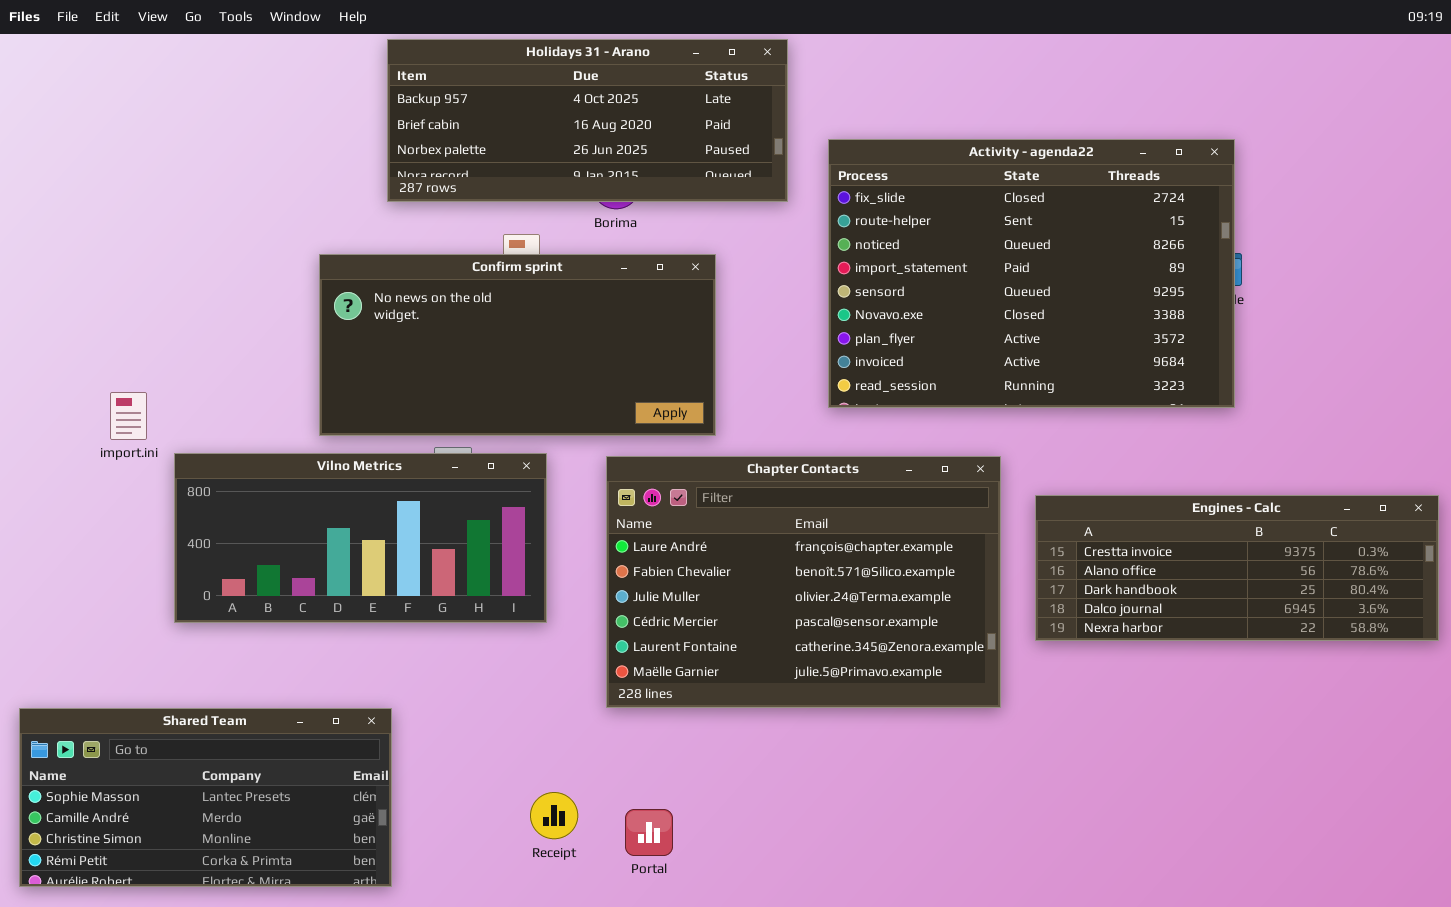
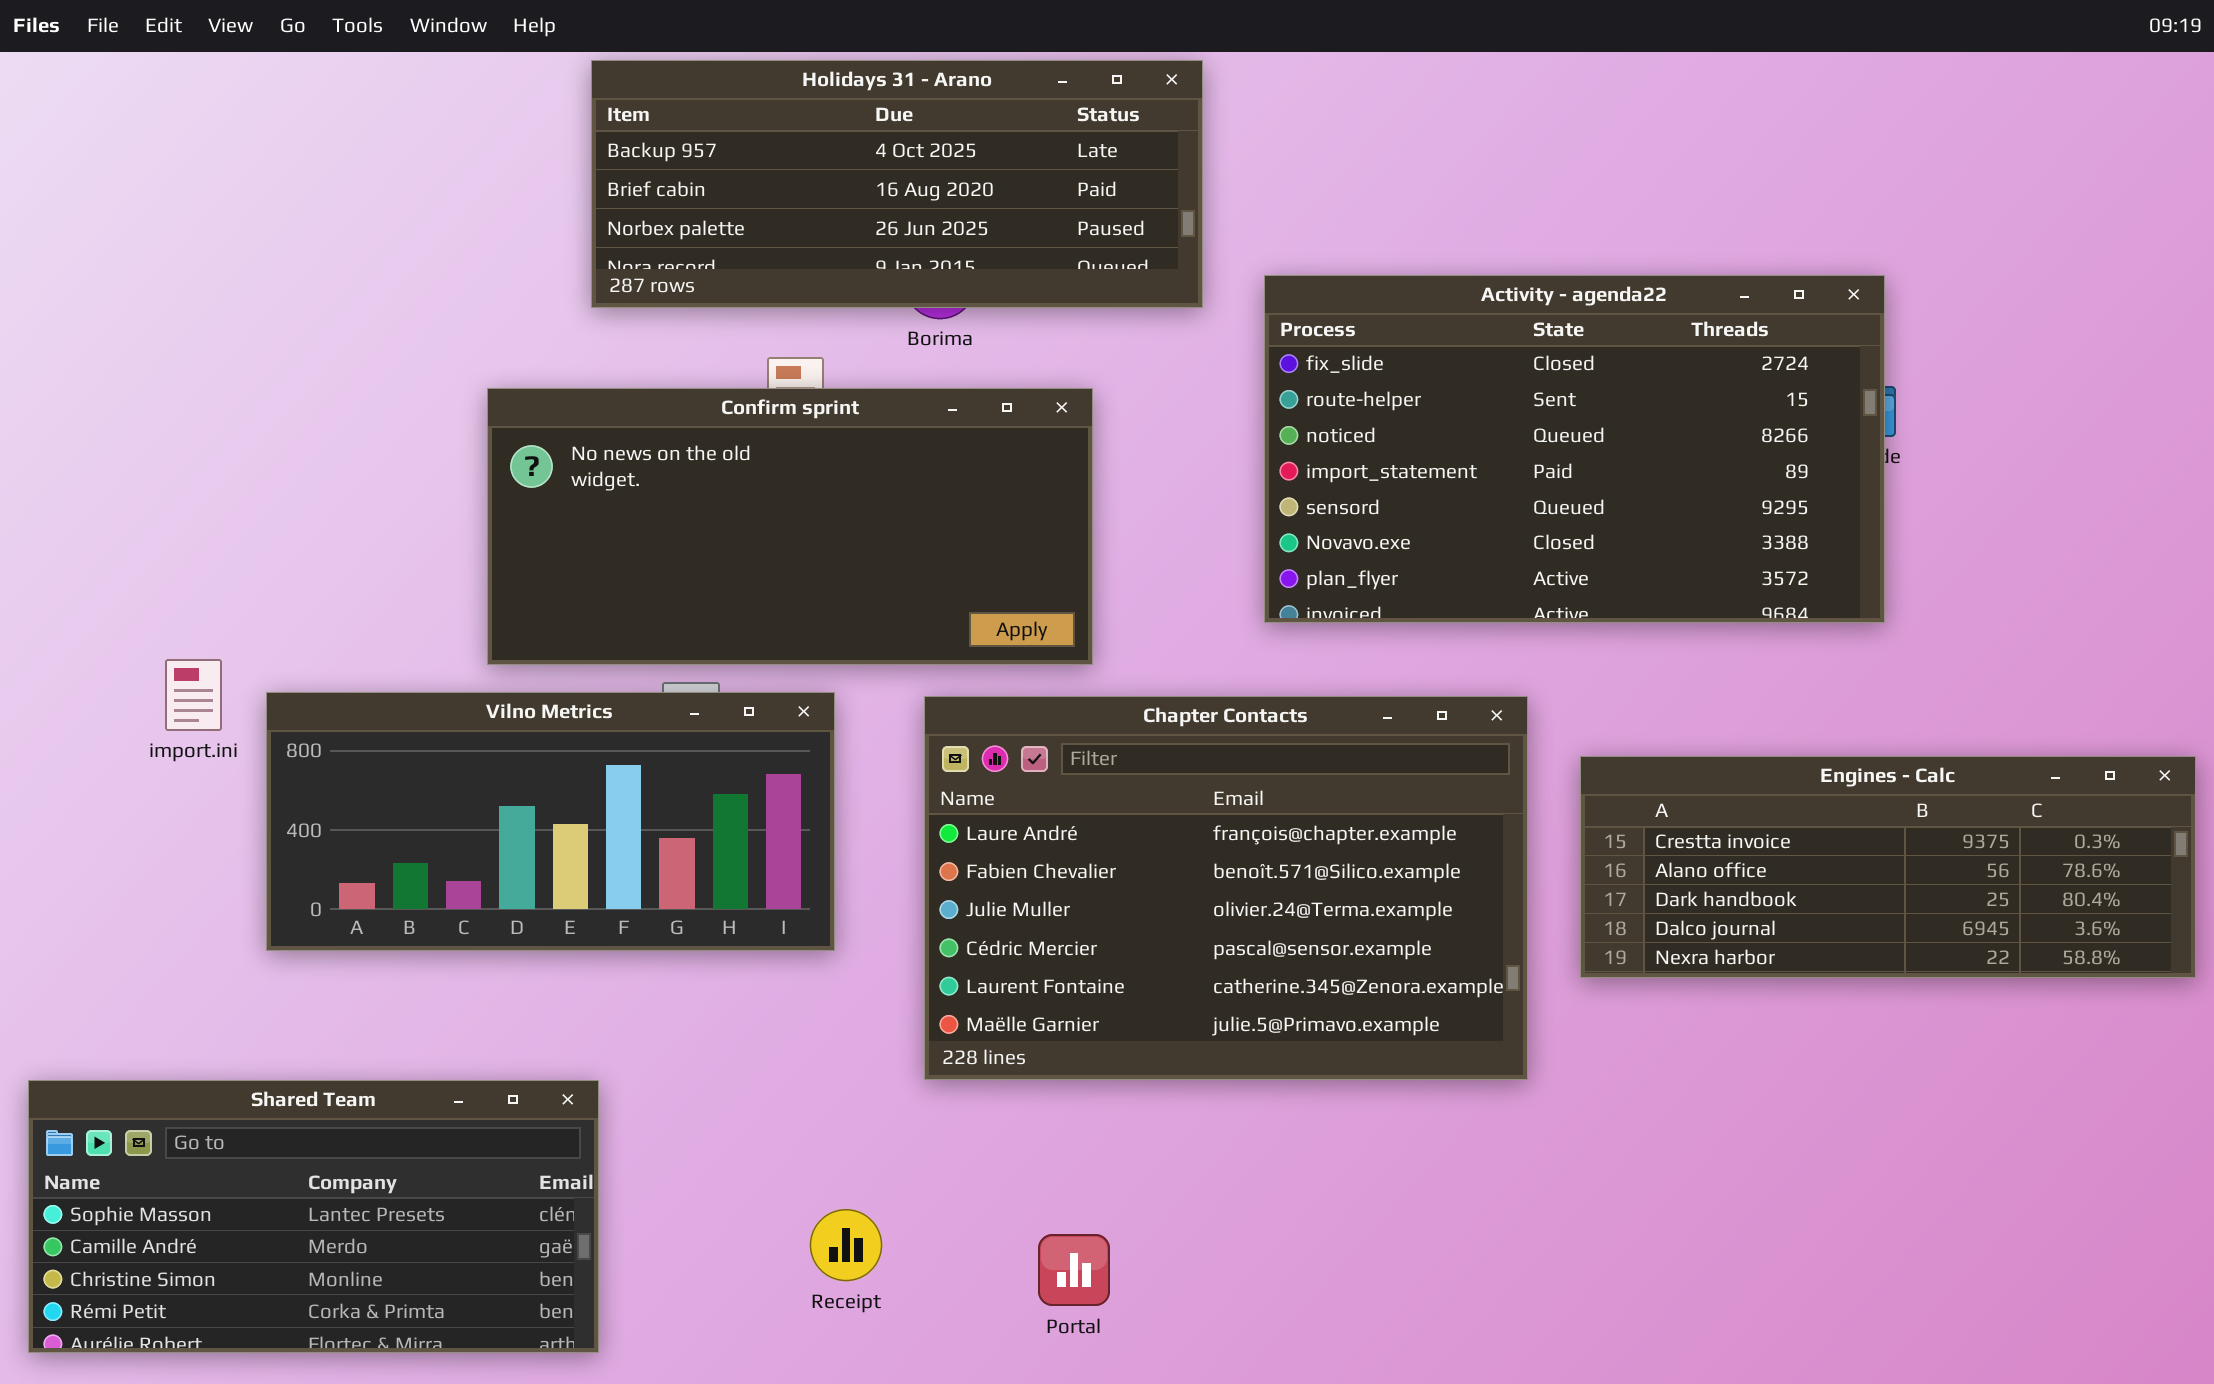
Activity - agenda22: [828,139,1235,408] -> [1264,275,1885,623], resized
import.ini: [110,392,147,440] -> [165,659,222,731], moved
Portal: [625,809,673,856] -> [1038,1234,1110,1306], moved

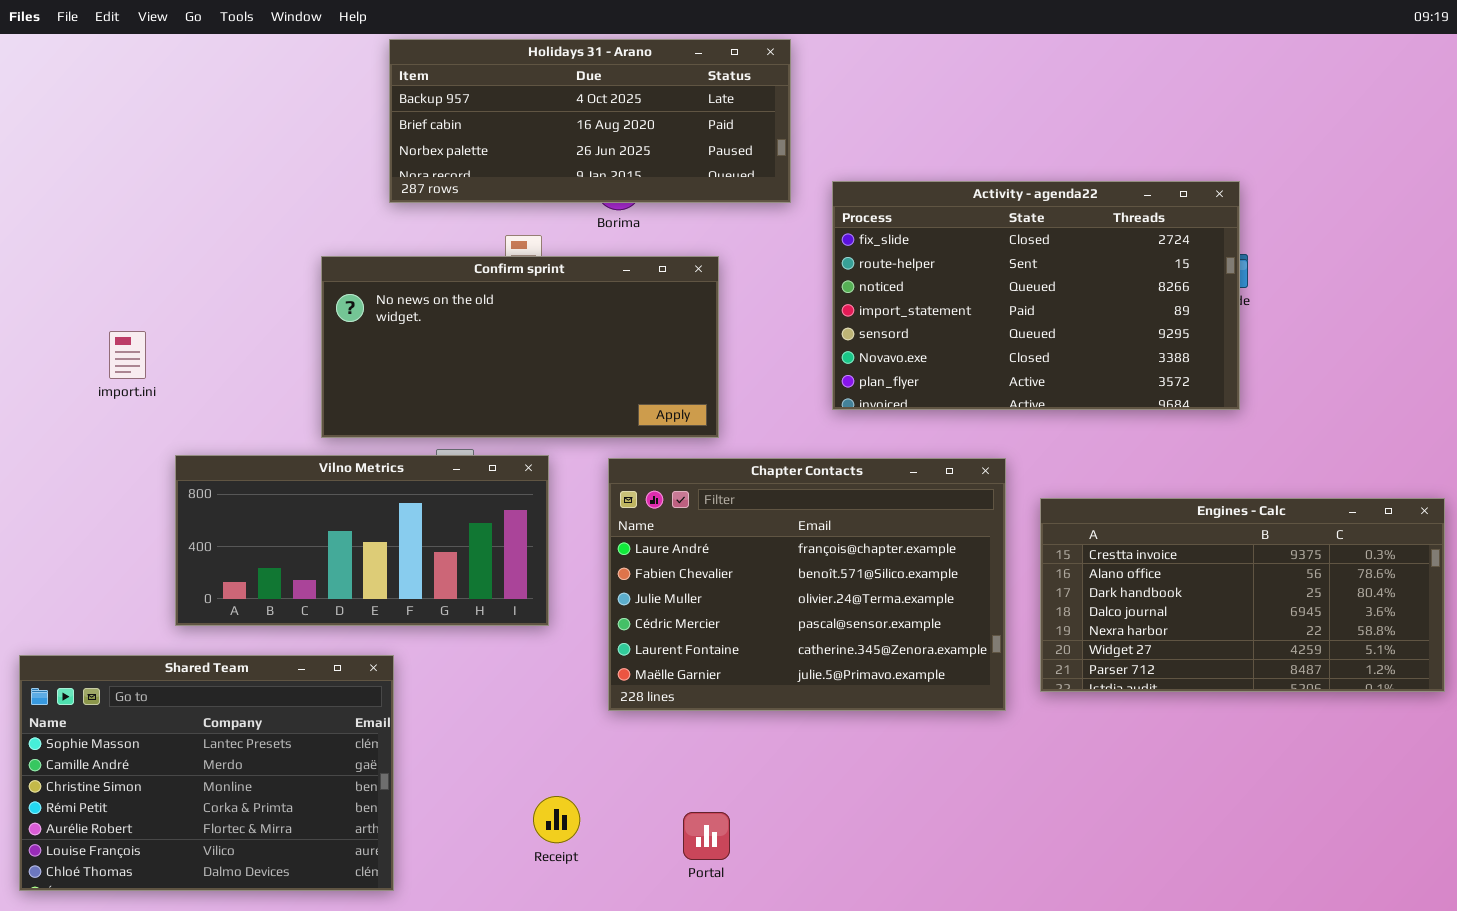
import.ini: [165,659,222,731] -> [109,331,146,379], moved
Engines - Calc: [1580,756,2196,978] -> [1040,498,1445,692], resized
Shared Team: [28,1080,599,1353] -> [19,655,394,891], resized

